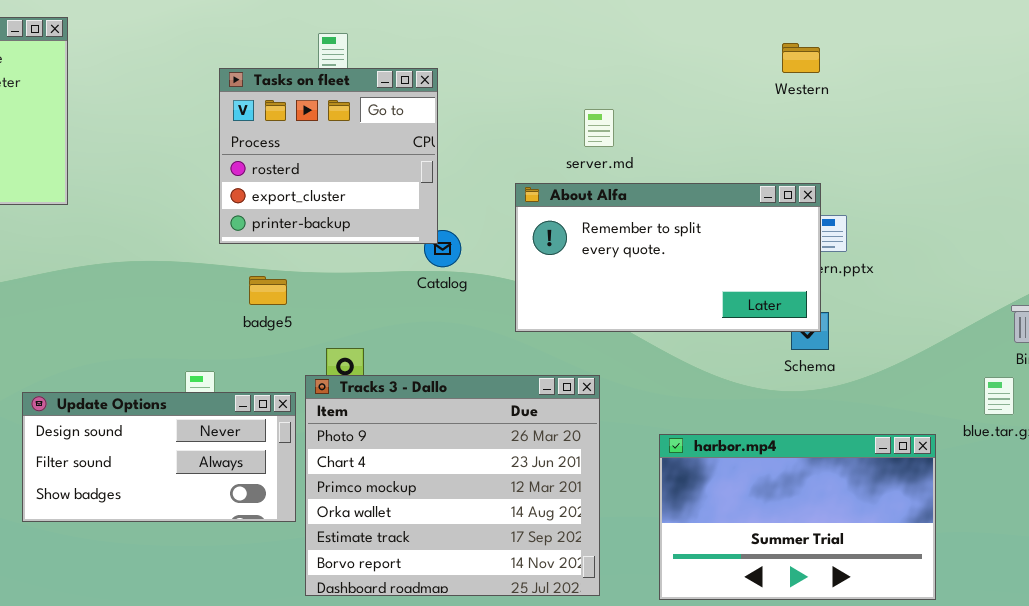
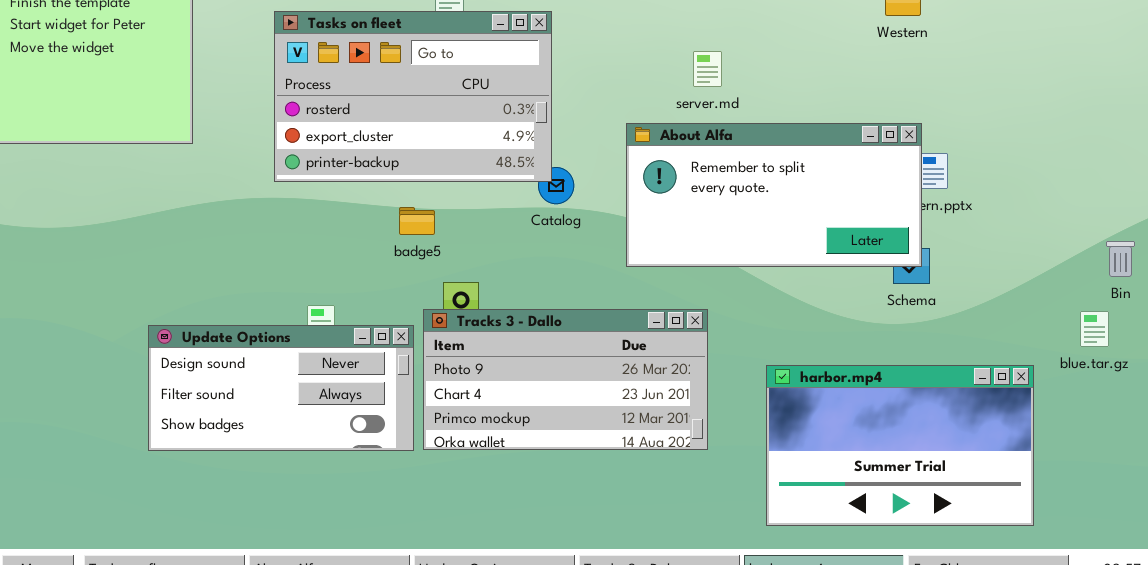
Tasks on fleet: [219,68,438,244] -> [274,11,552,182], resized
badge5: [249,276,287,305] -> [399,207,435,235], moved
Tracks 3 - Dallo: [305,375,600,596] -> [423,309,708,450], resized

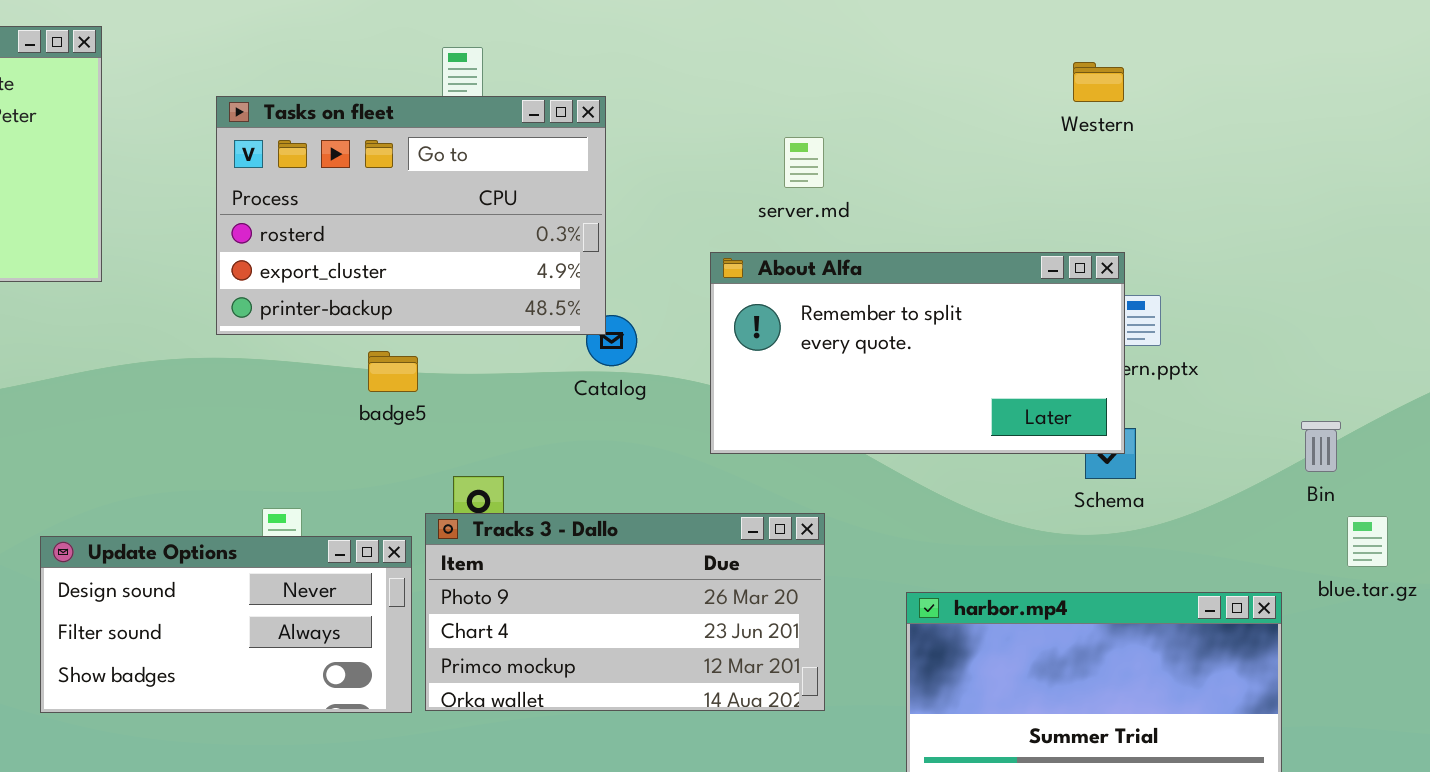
server.md: [693,51,722,87] -> [784,137,824,188], moved
badge5: [399,207,435,235] -> [368,351,418,392], moved
Bin: [1106,241,1135,277] -> [1301,421,1341,472], moved

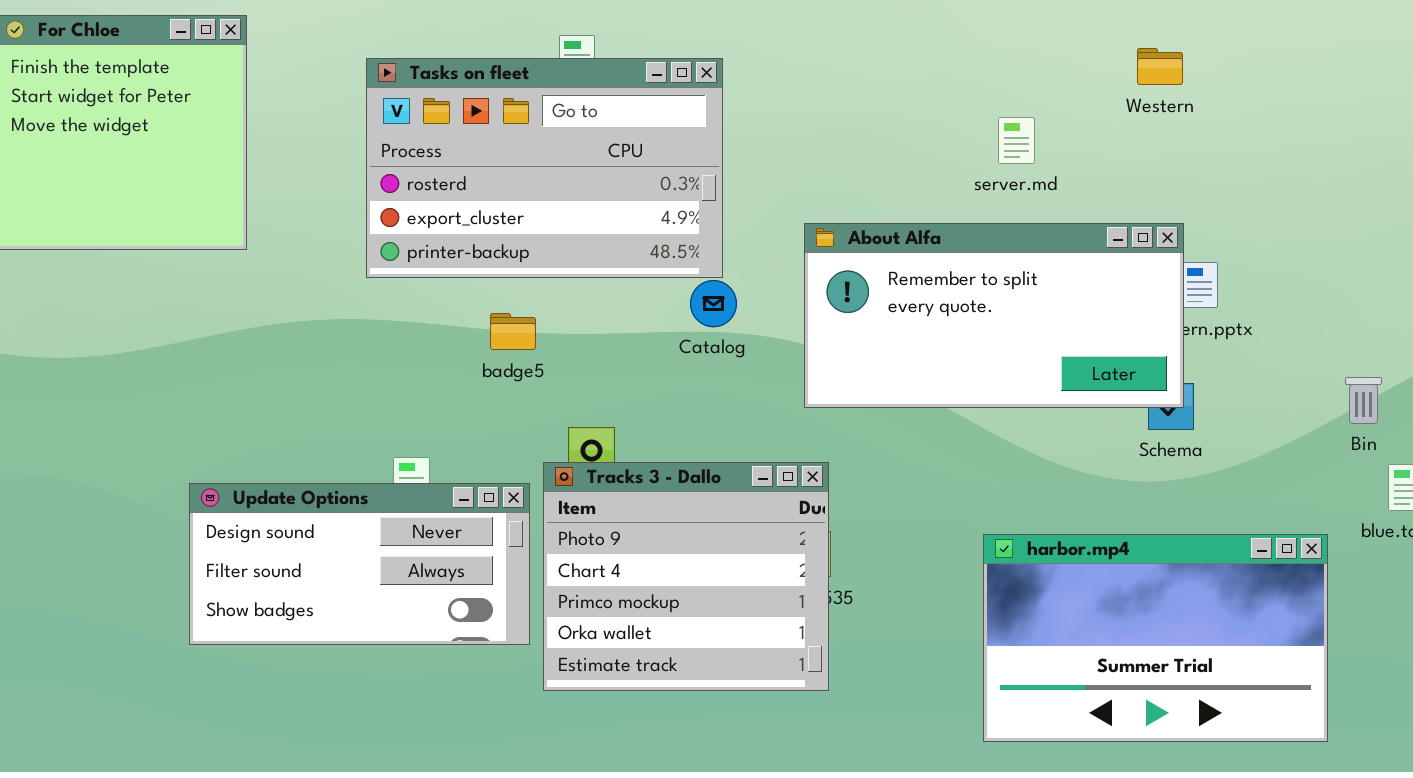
Tasks on fleet: [216,96,606,335] -> [366,58,723,278], moved
server.md: [784,137,824,188] -> [998,117,1035,164], moved
Tracks 3 - Dallo: [425,513,825,711] -> [543,462,829,691], resized

